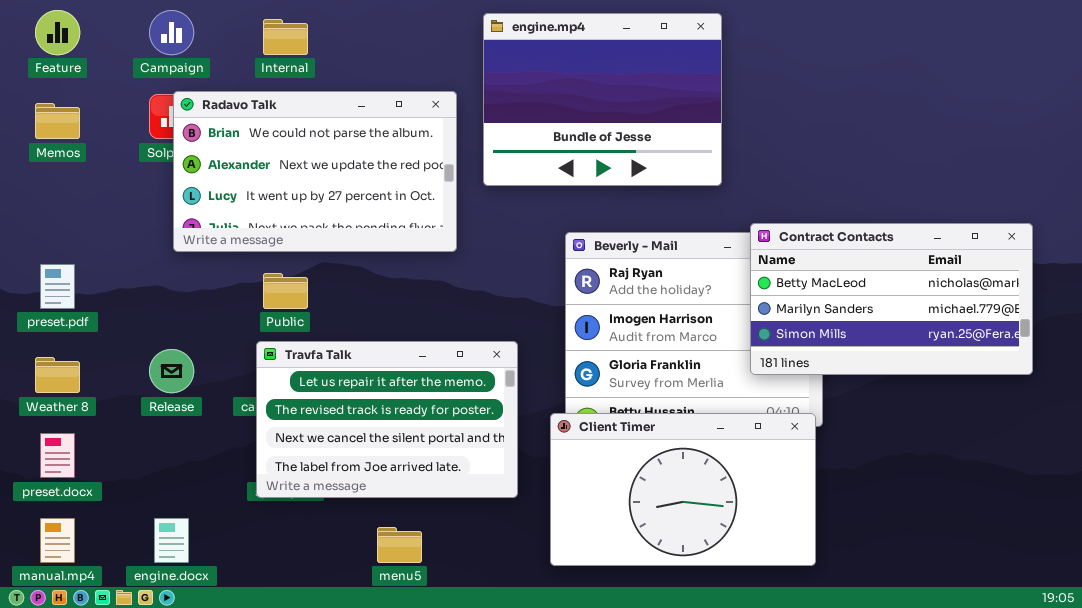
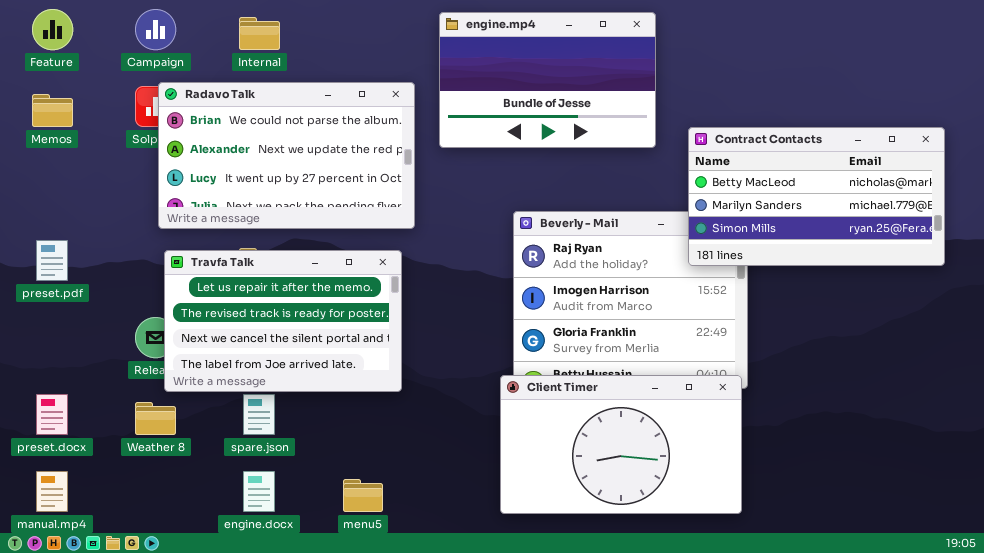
engine.mp4: [483,13,722,186] -> [439,12,656,148], resized
Contract Contacts: [750,223,1033,375] -> [688,127,945,266], moved
Travfa Talk: [256,341,518,498] -> [164,250,402,392], moved
Weather 8: [35,357,80,393] -> [135,402,176,435], moved
engine.docx: [154,518,189,563] -> [243,471,275,512], moved

